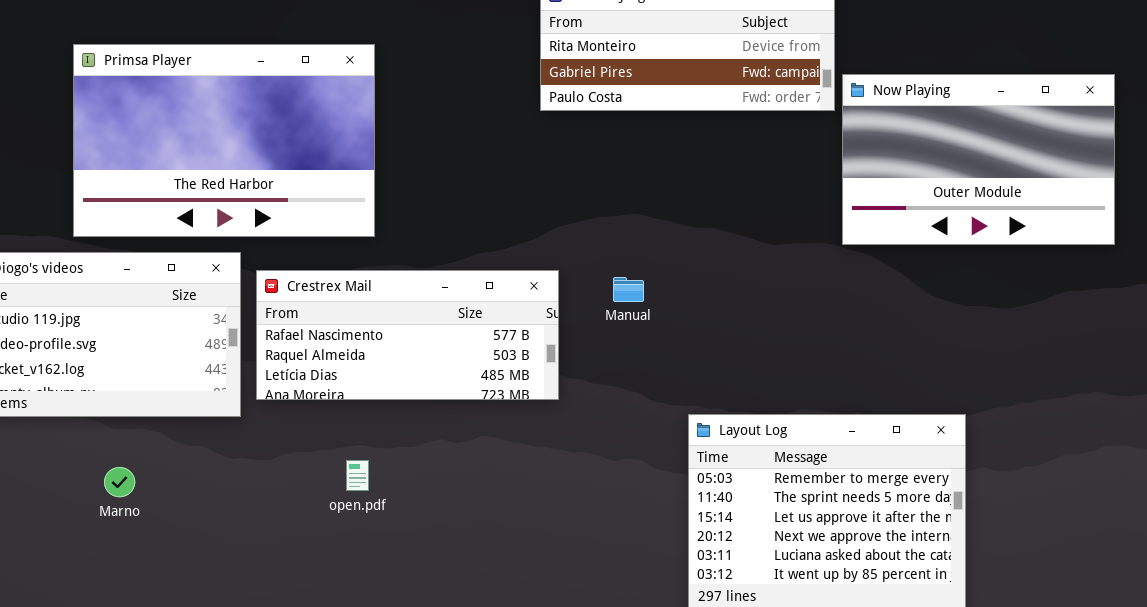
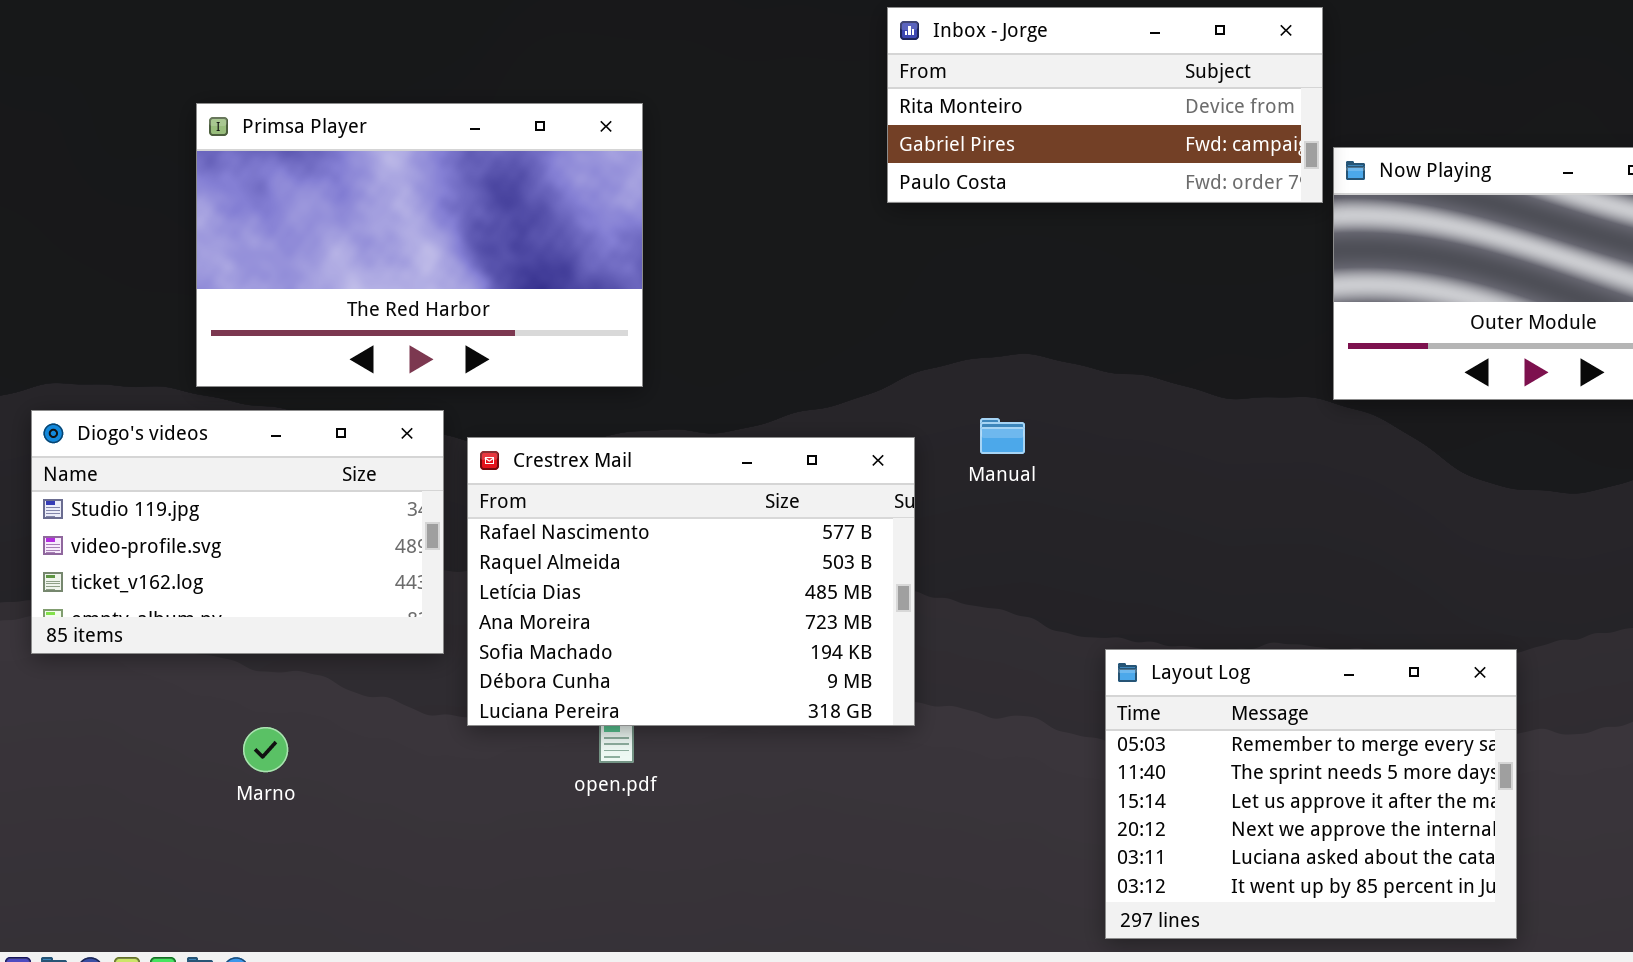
Crestrex Mail: [256,270,559,400] -> [467,437,915,726], resized
Manual: [613,277,644,302] -> [980,418,1025,454], moved

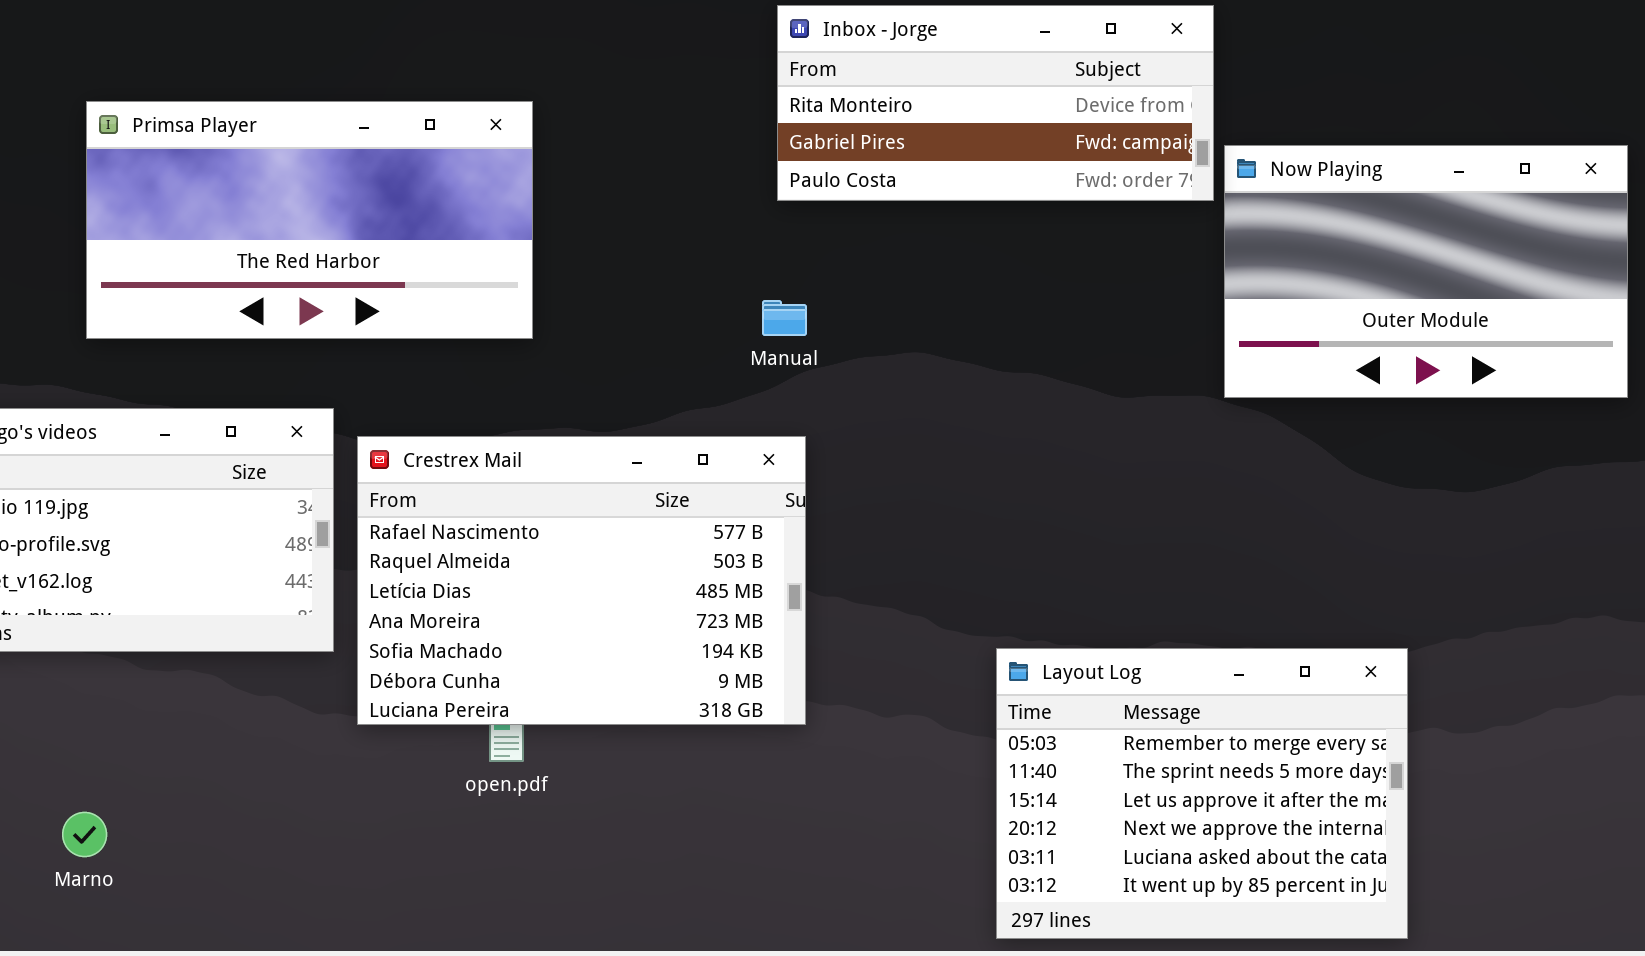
Primsa Player: [196,103,643,387] -> [86,101,533,339], resized
Manual: [980,418,1025,454] -> [762,300,807,336], moved
Marno: [243,727,288,772] -> [62,812,107,857], moved

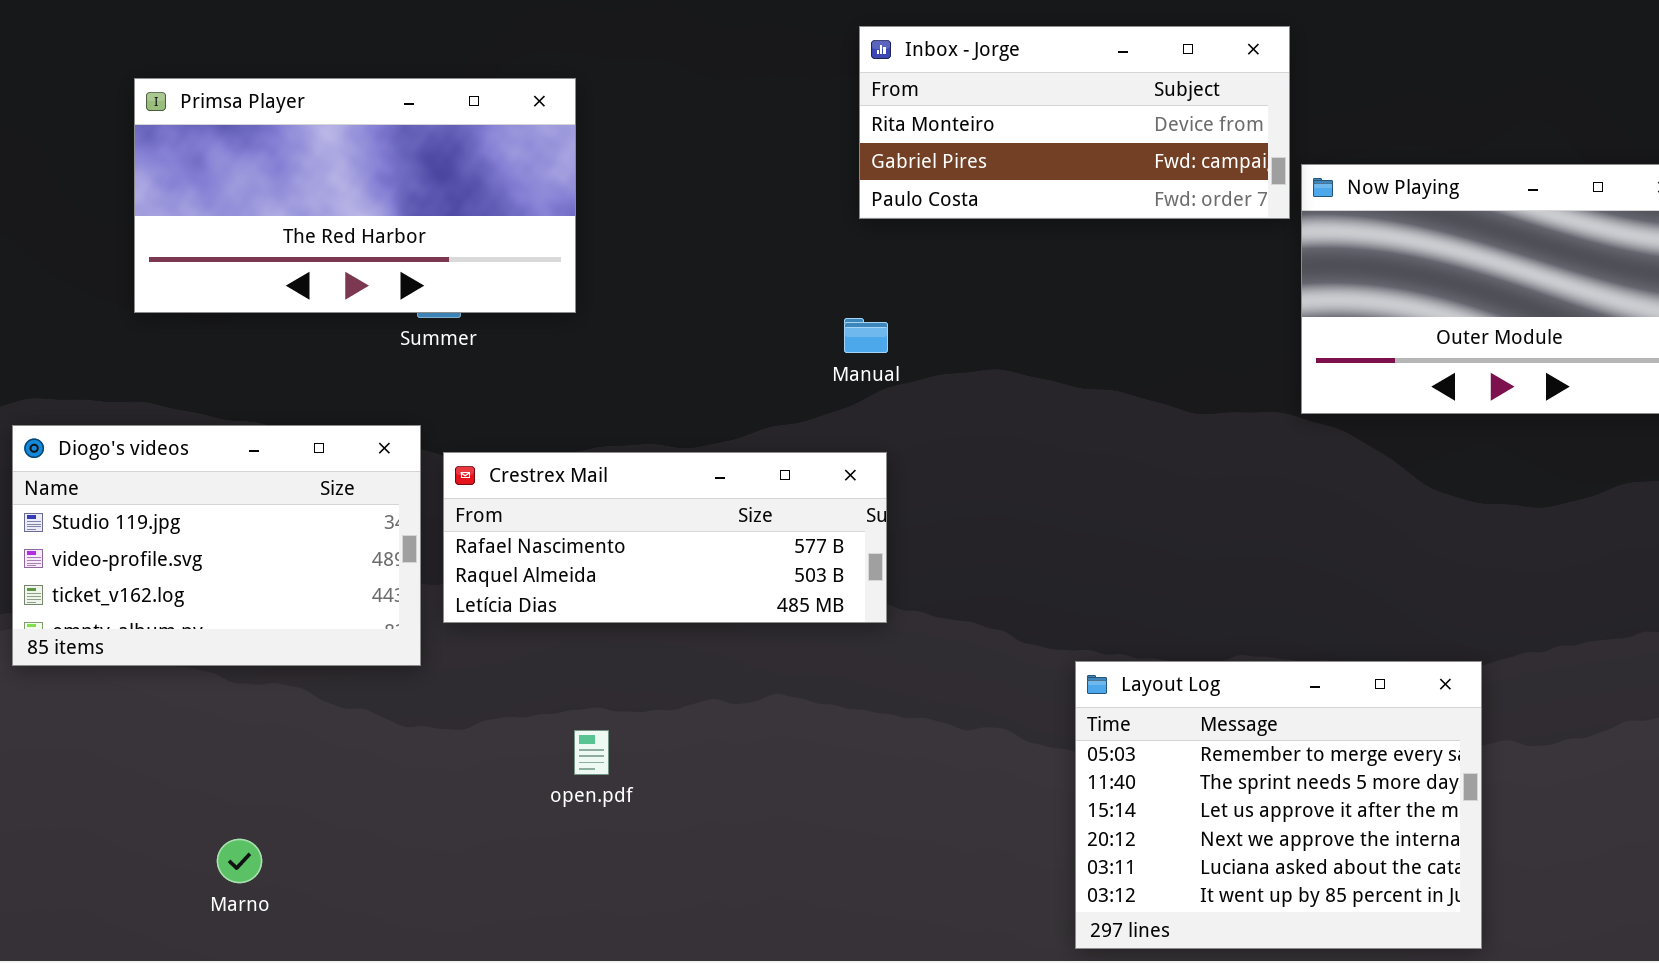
Primsa Player: [86,101,533,339] -> [134,78,576,313], moved
Crestrex Mail: [357,436,806,725] -> [443,452,887,623], resized
Marno: [62,812,107,857] -> [217,839,262,883], moved

